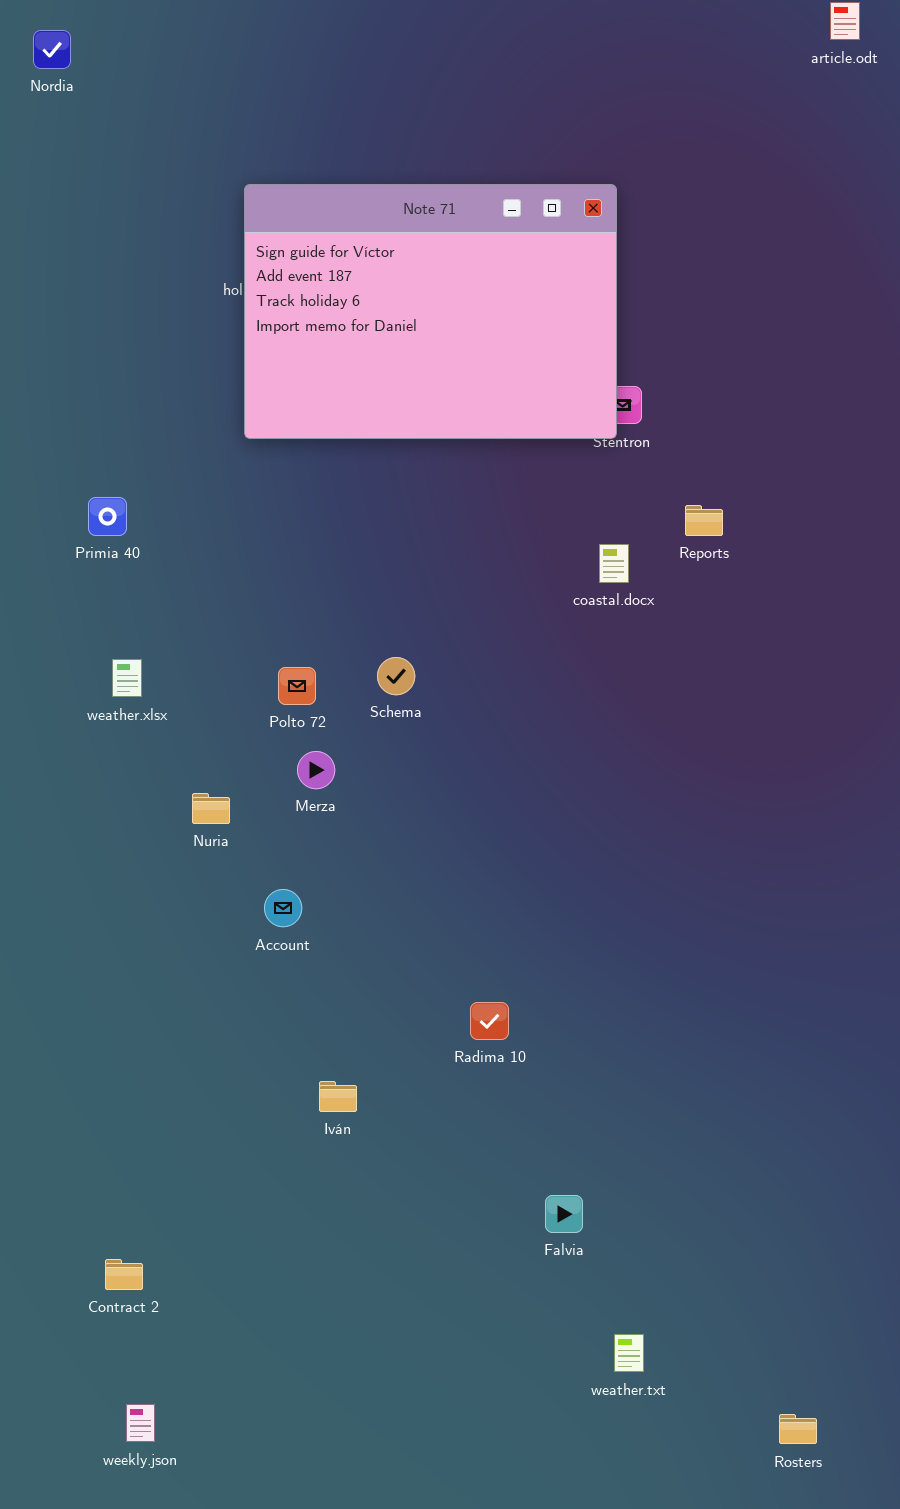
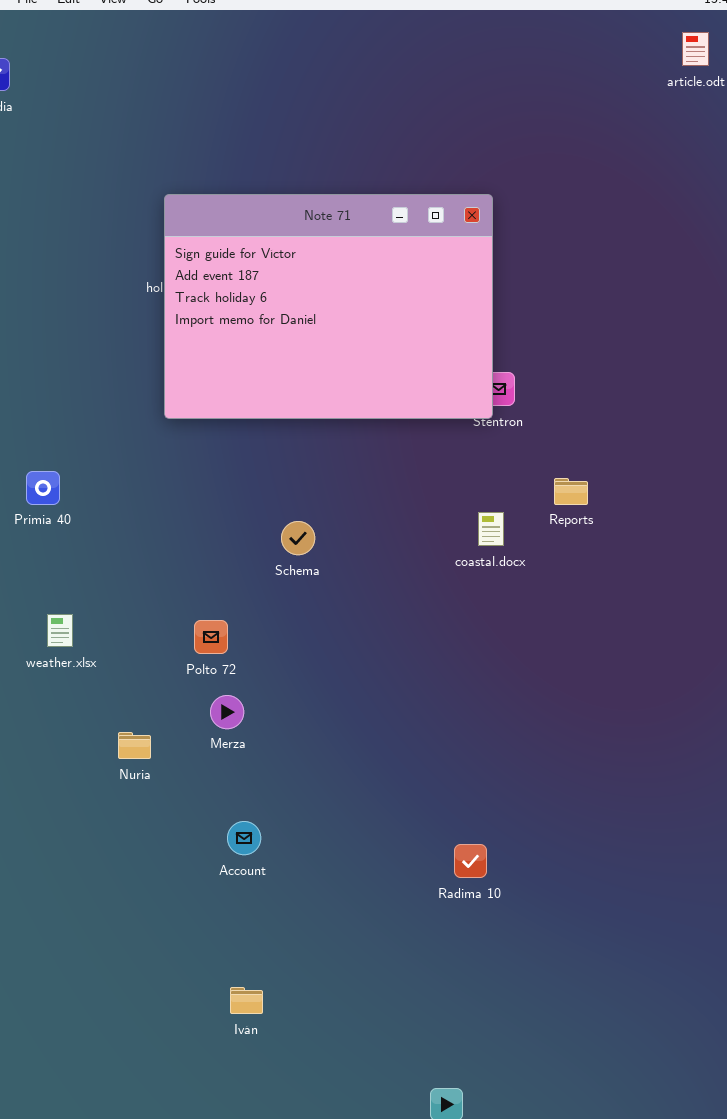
Schema: [377,657,415,695] -> [281,521,315,555], moved
Account: [264,889,302,927] -> [227,821,261,855], moved
Radima 10: [470,1002,509,1040] -> [454,844,487,878], moved

